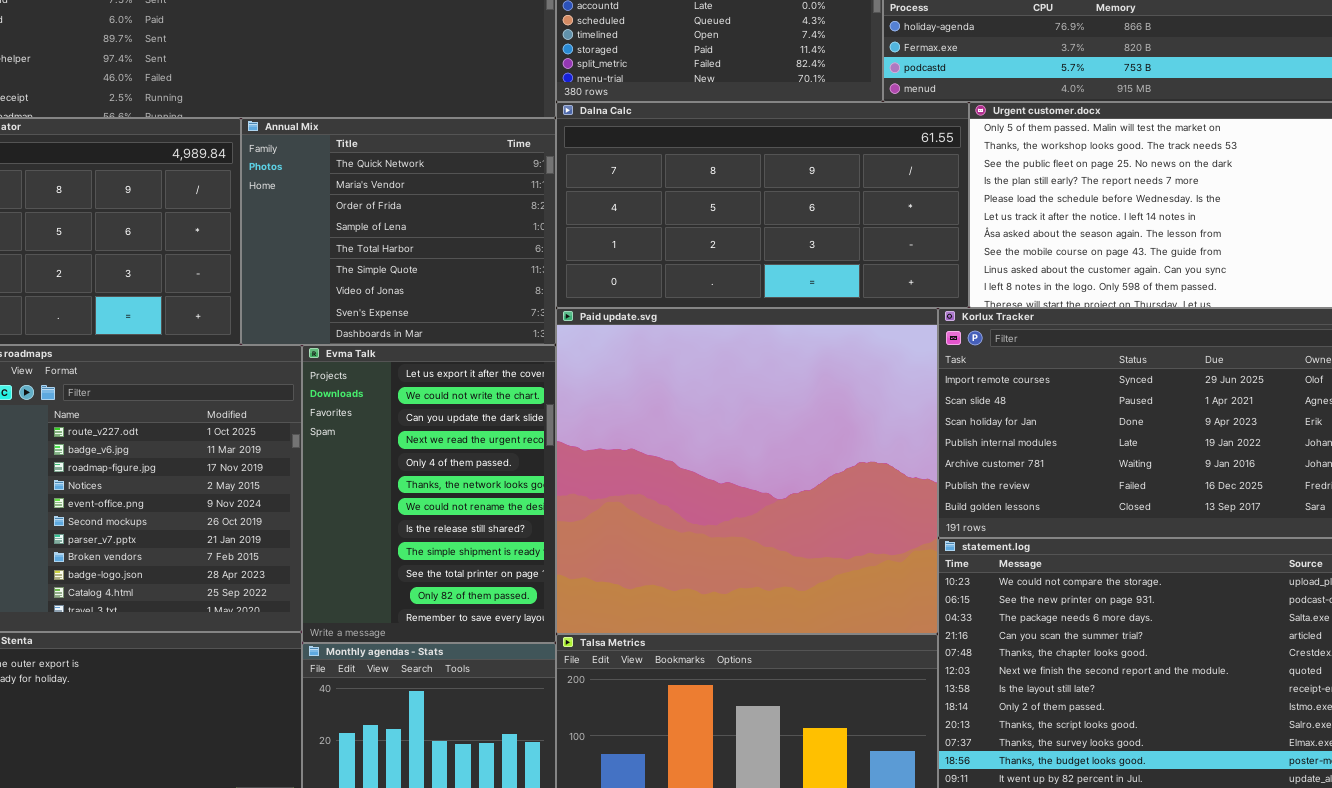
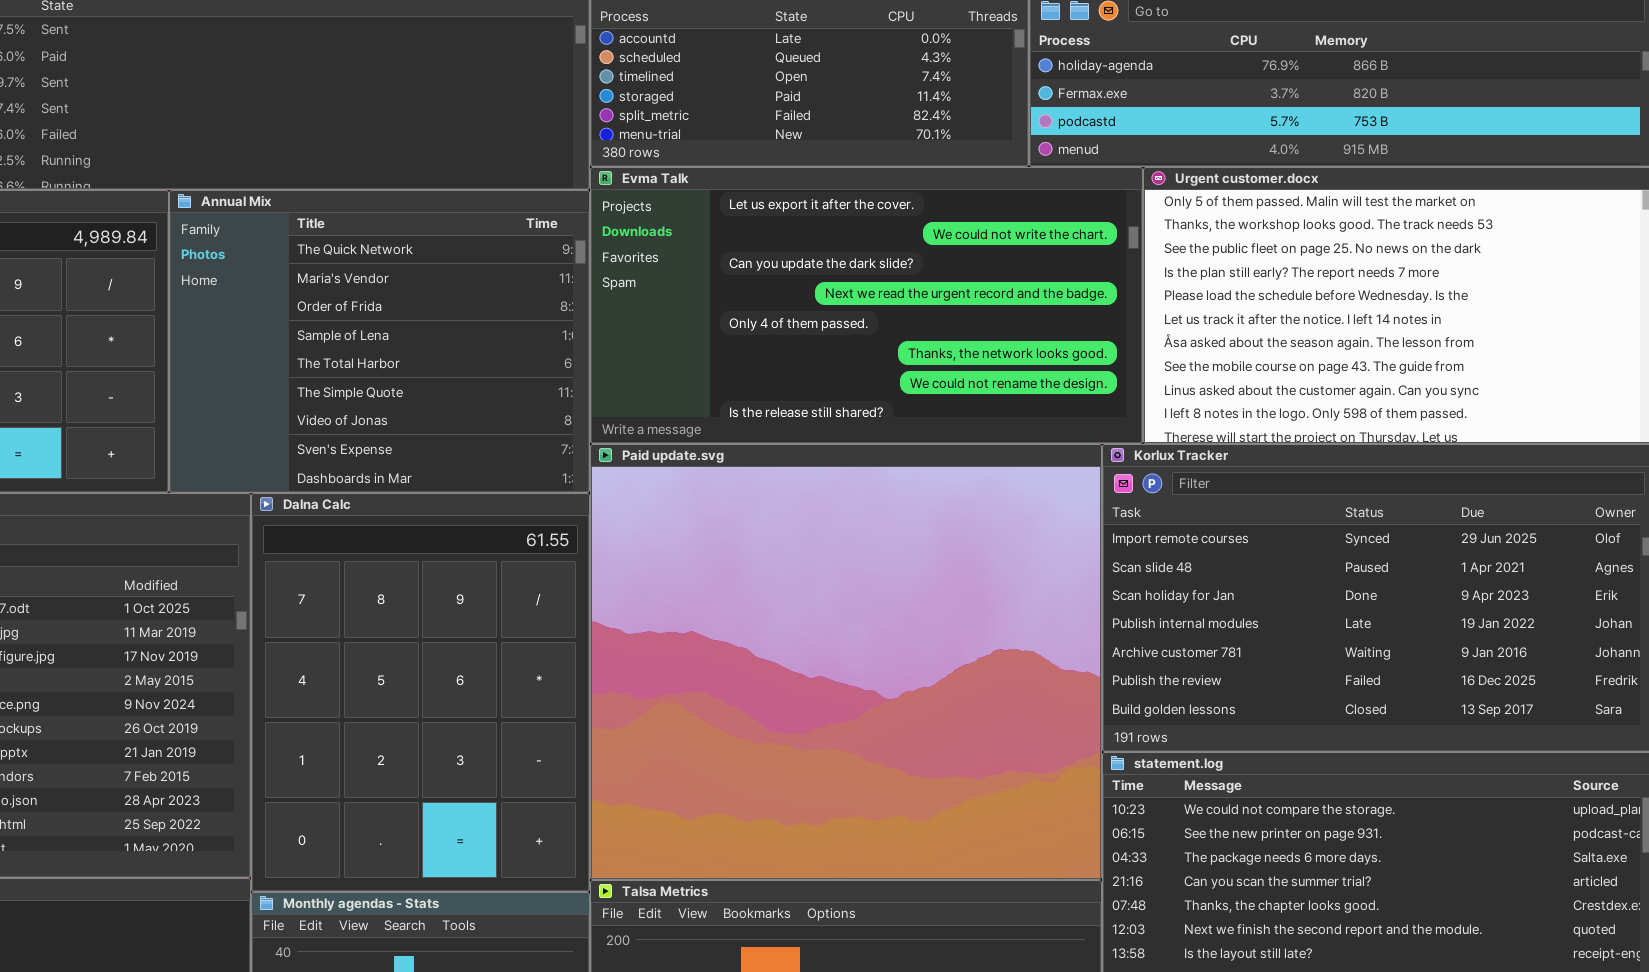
Dalna Calc: [556,102,969,308] -> [251,493,590,892], moved, resized
Evma Talk: [302,345,556,643] -> [590,167,1143,444], moved, resized

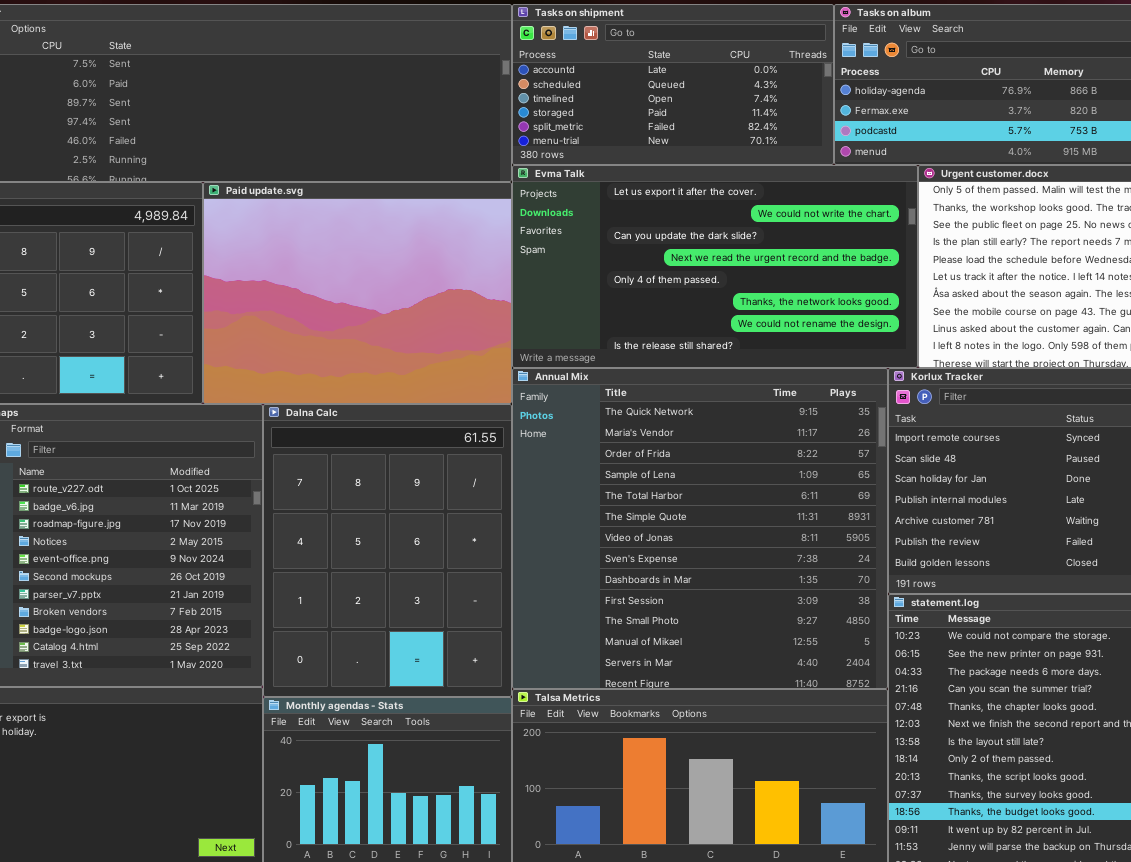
Annual Mix: [169,190,590,493] -> [512,368,888,689], moved, resized
Paid update.svg: [590,444,1102,880] -> [203,182,512,404], moved, resized

